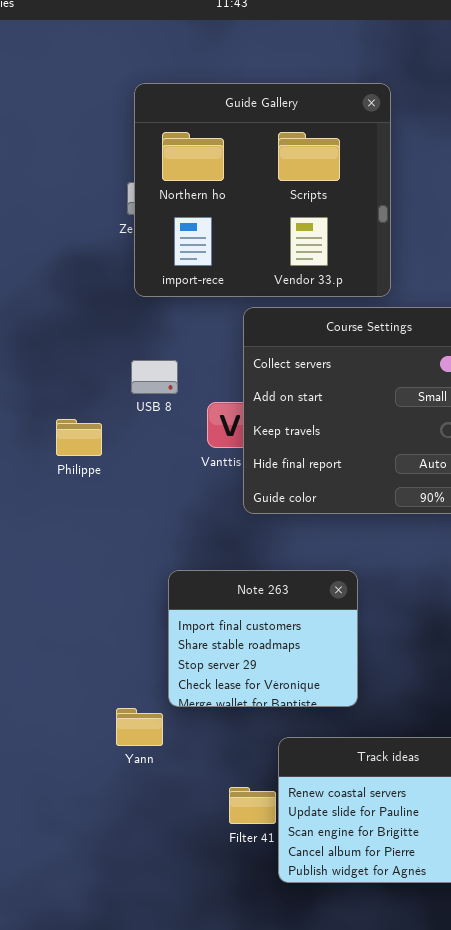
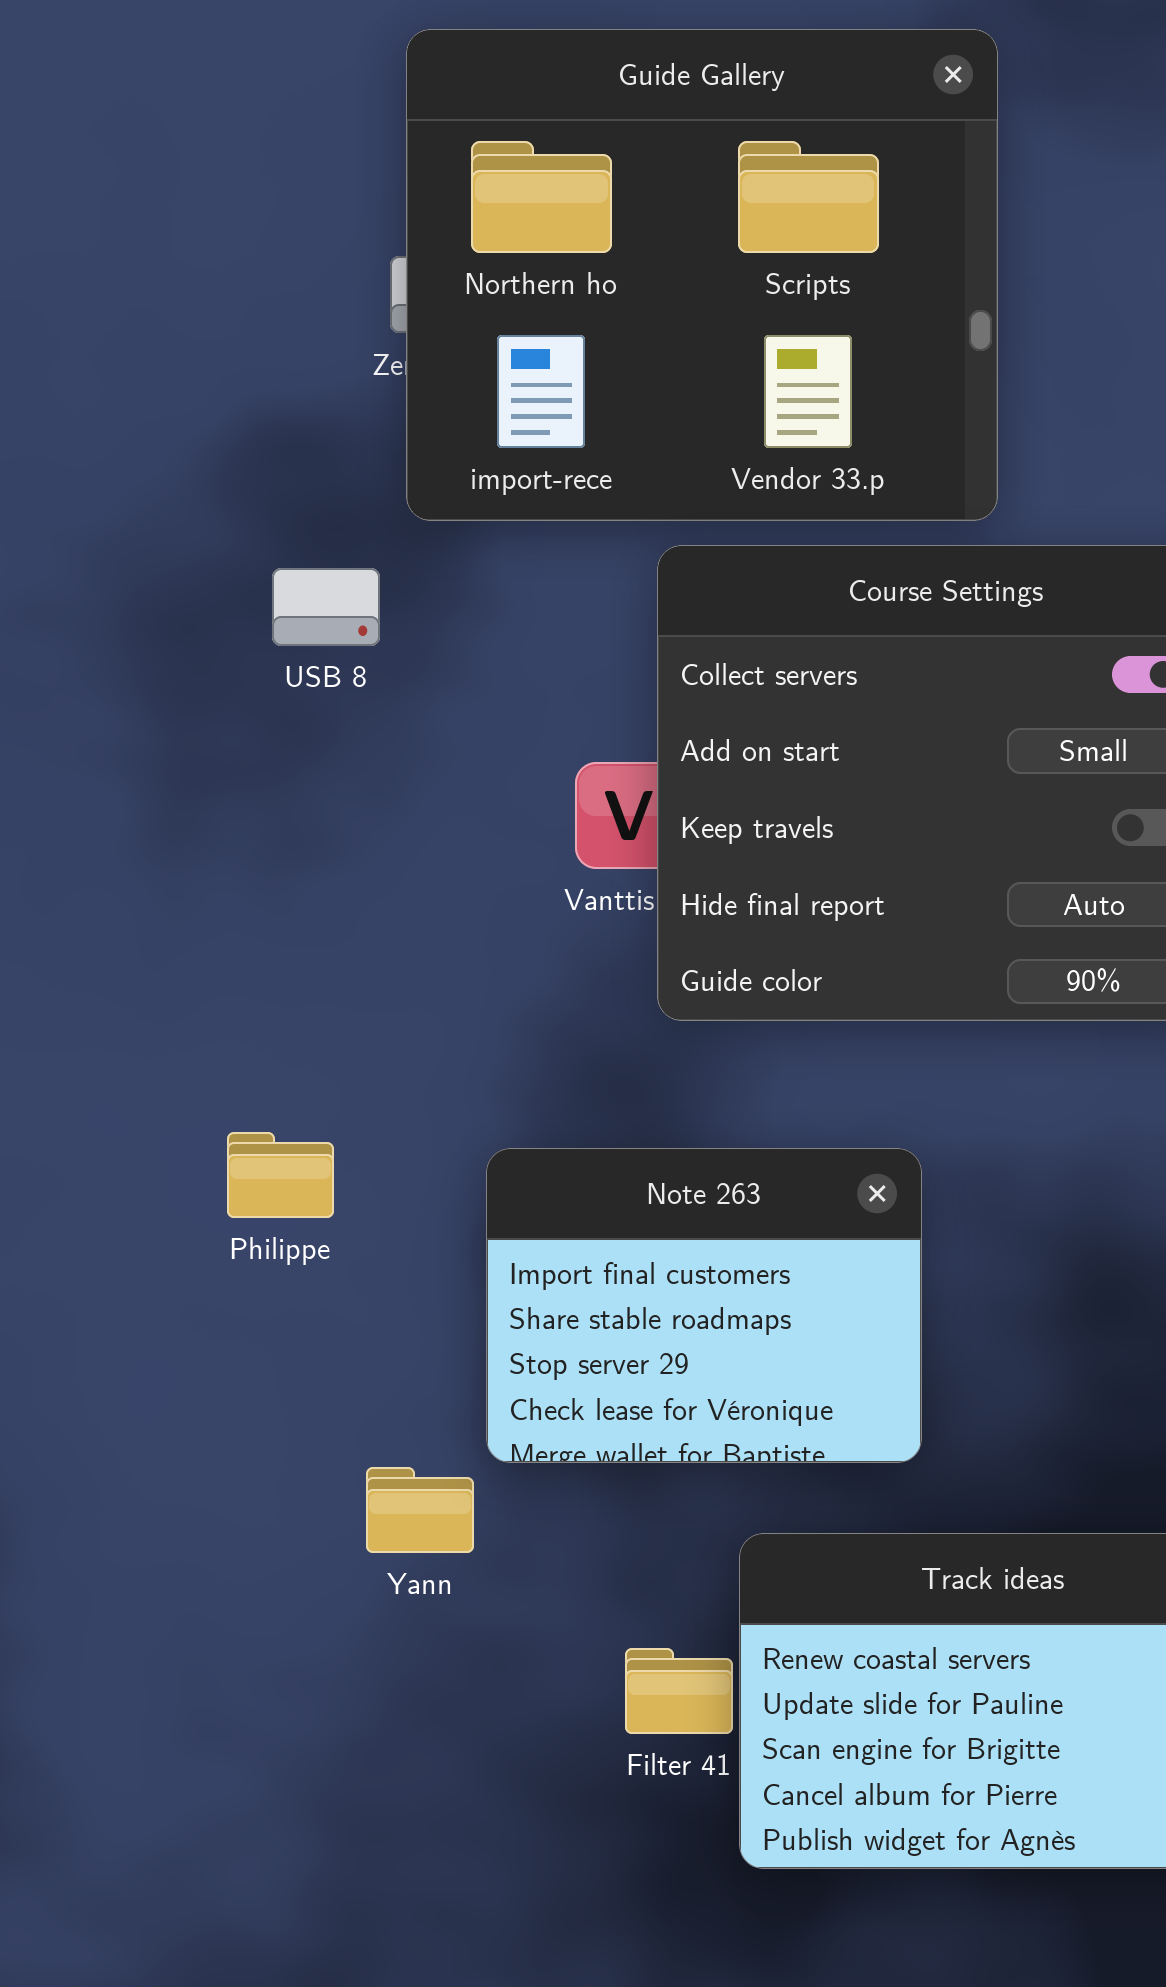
USB 8: [131,360,178,394] -> [272,568,380,646], moved
Philippe: [56,419,102,456] -> [227,1132,334,1218], moved

